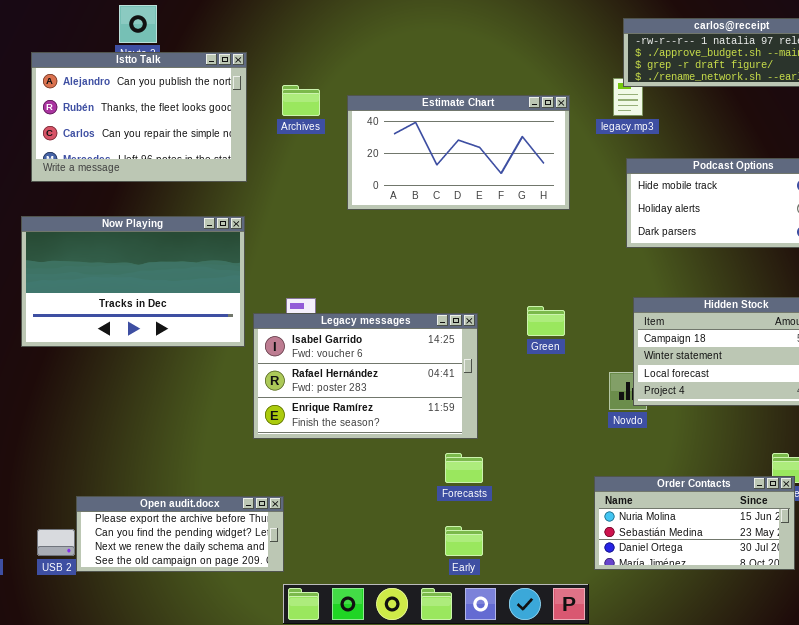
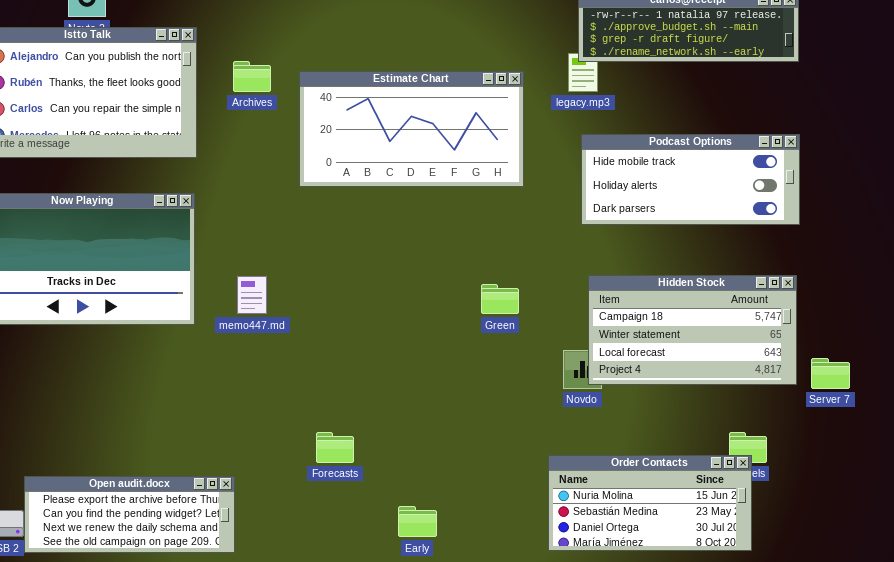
Legacy messages: [253,313,478,439] -> none, closed
Forecasts: [445,453,483,483] -> [316,432,354,463], moved

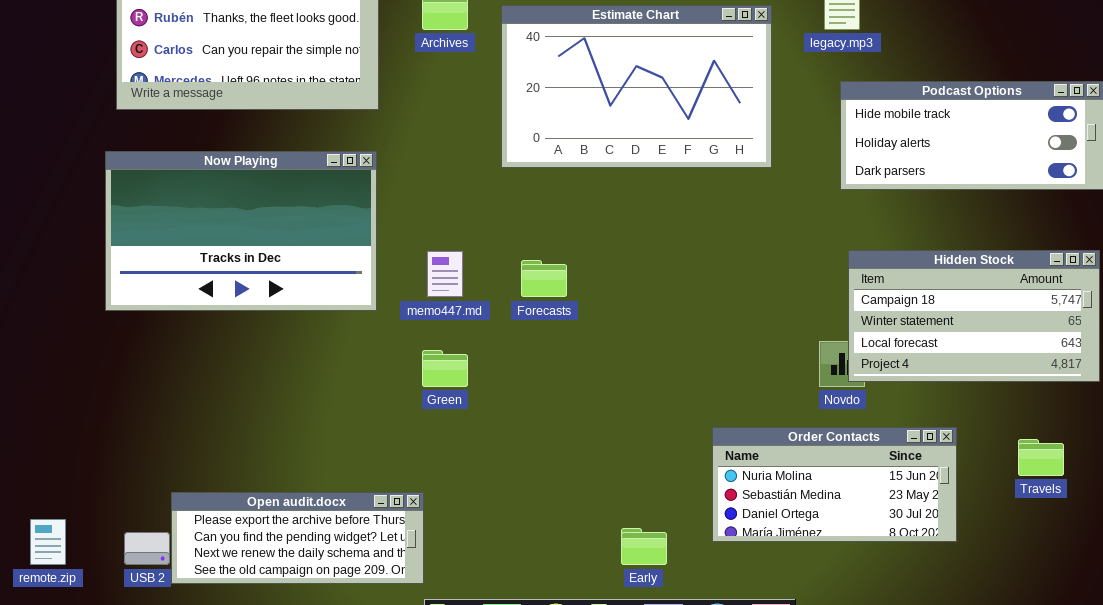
Estimate Chart: [299,71,524,187] -> [501,5,772,168], resized
Green: [481,284,519,314] -> [422,350,468,387], moved
Forecasts: [316,432,354,463] -> [521,260,567,297], moved
Order Contacts: [548,455,752,551] -> [712,427,957,542], moved

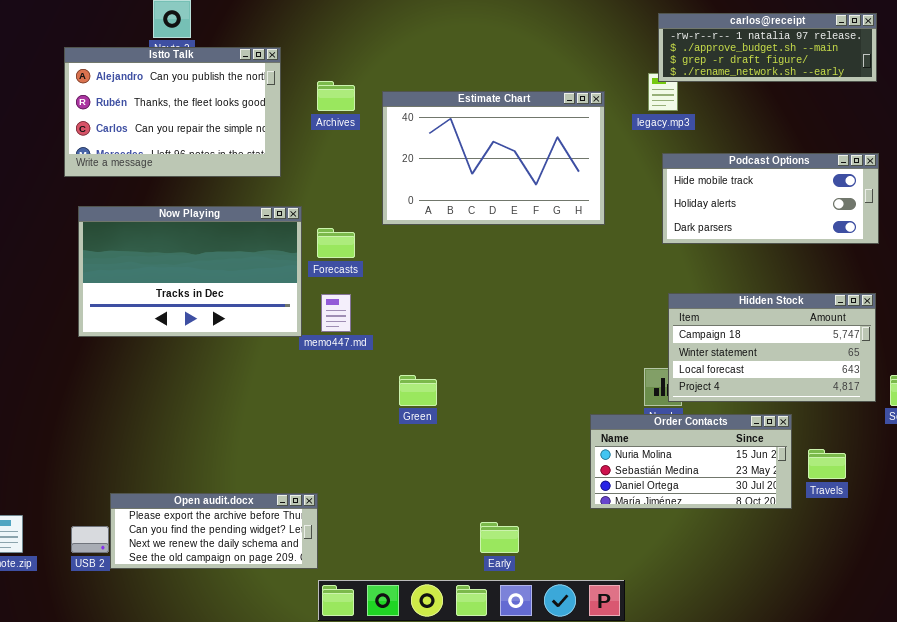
Now Playing: [105,151,377,311] -> [78,206,302,337], moved
Forecasts: [521,260,567,297] -> [317,228,355,258], moved
Green: [422,350,468,387] -> [399,375,437,406], moved
Order Contacts: [712,427,957,542] -> [590,414,792,509], moved

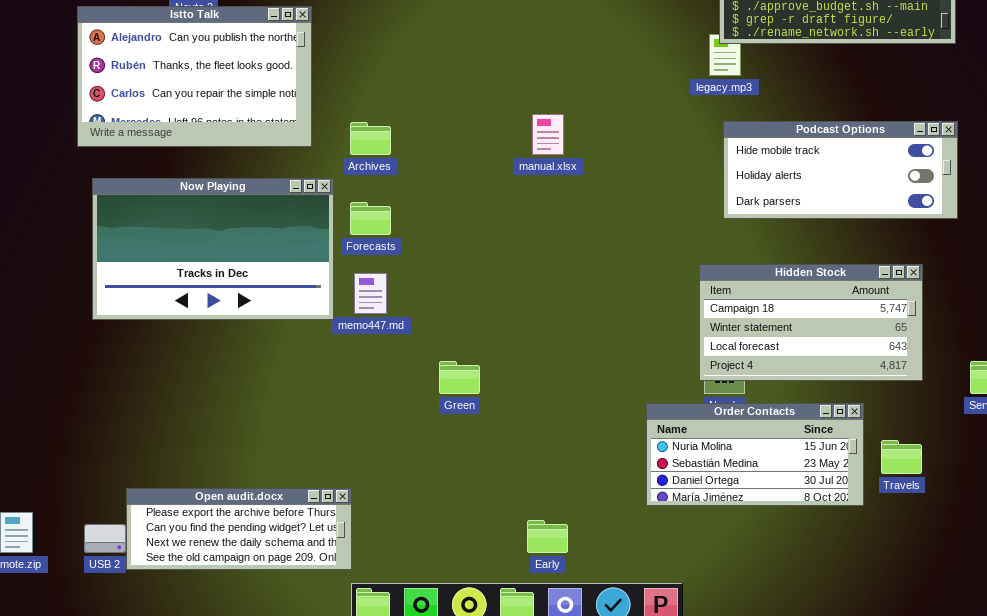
Archives: [317,81,355,111] -> [350,122,391,155], moved
Estimate Chart: [382,91,605,225] -> none, closed
Hidden Stock: [668,293,876,402] -> [699,264,923,381], moved

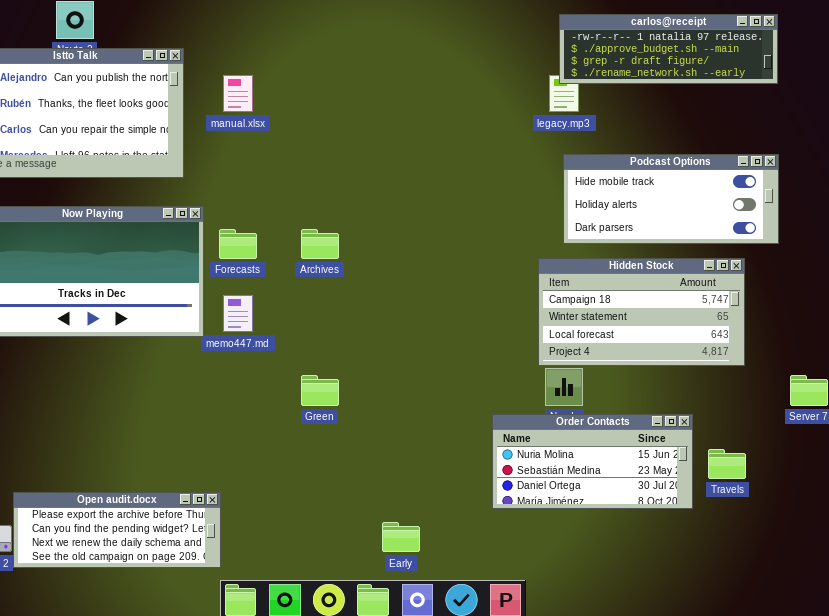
manual.xlsx: [532,114,564,155] -> [223,75,253,112], moved
Archives: [350,122,391,155] -> [301,229,339,259], moved
Hidden Stock: [699,264,923,381] -> [538,258,745,366], moved

